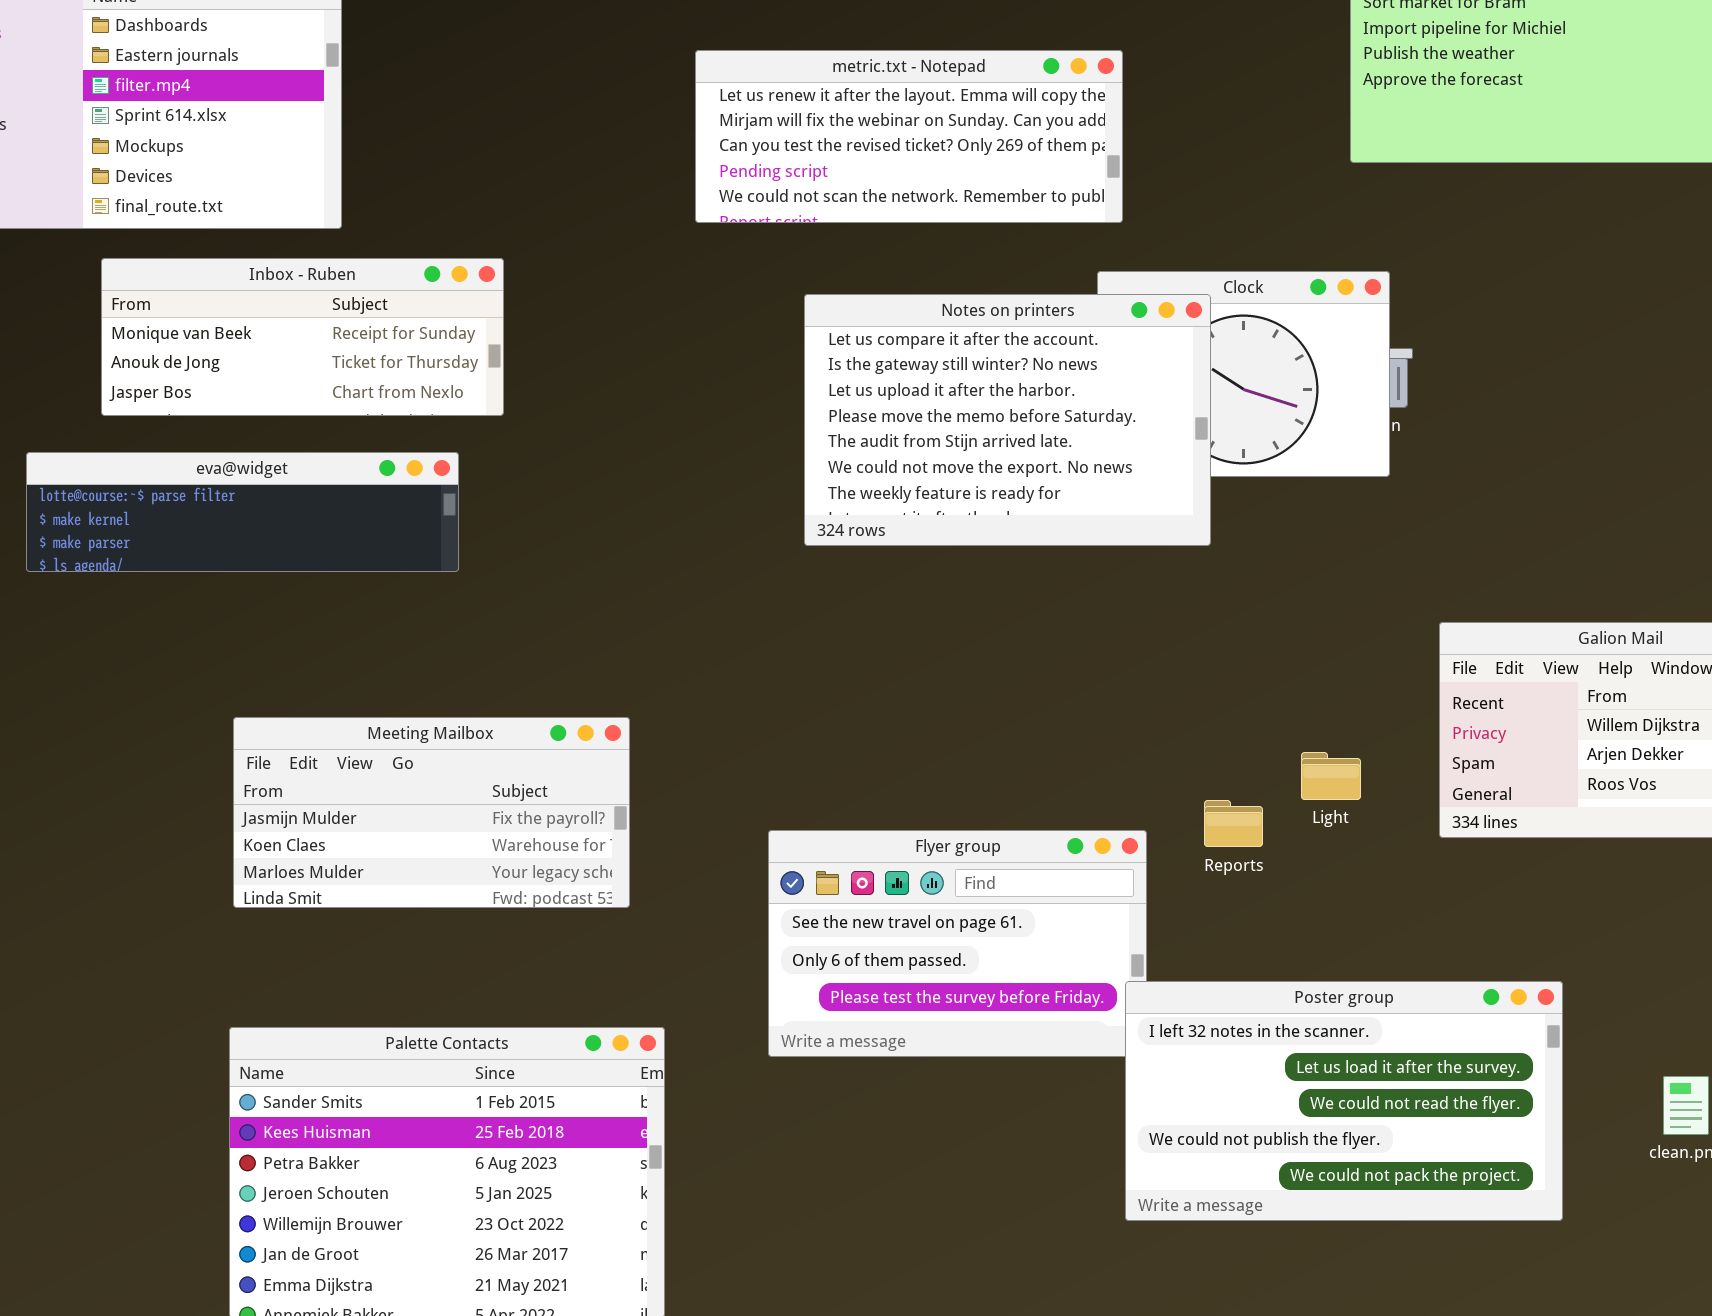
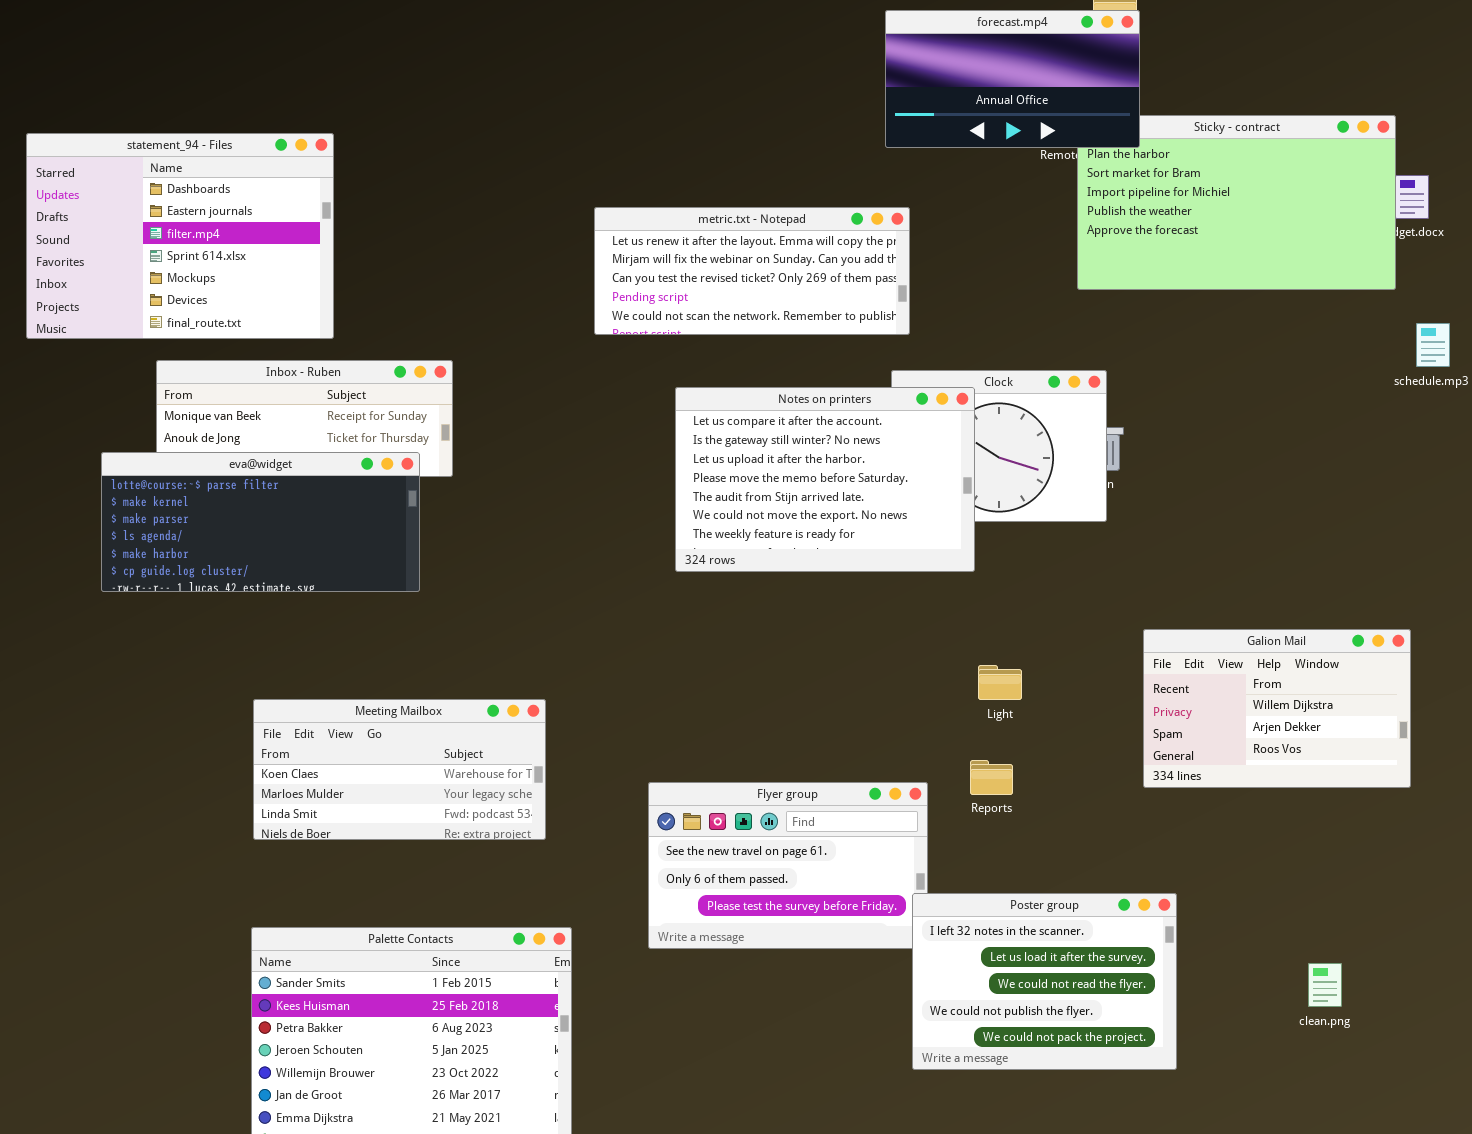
eva@widget: [26,452,459,572] -> [101,452,420,592], resized
Meeting Mailbox: [233,717,630,908] -> [253,699,546,840], scrolled down 1 row
Light: [1301,752,1361,800] -> [978,665,1022,700], moved
Poster group: [1125,981,1563,1221] -> [912,893,1177,1070], resized

